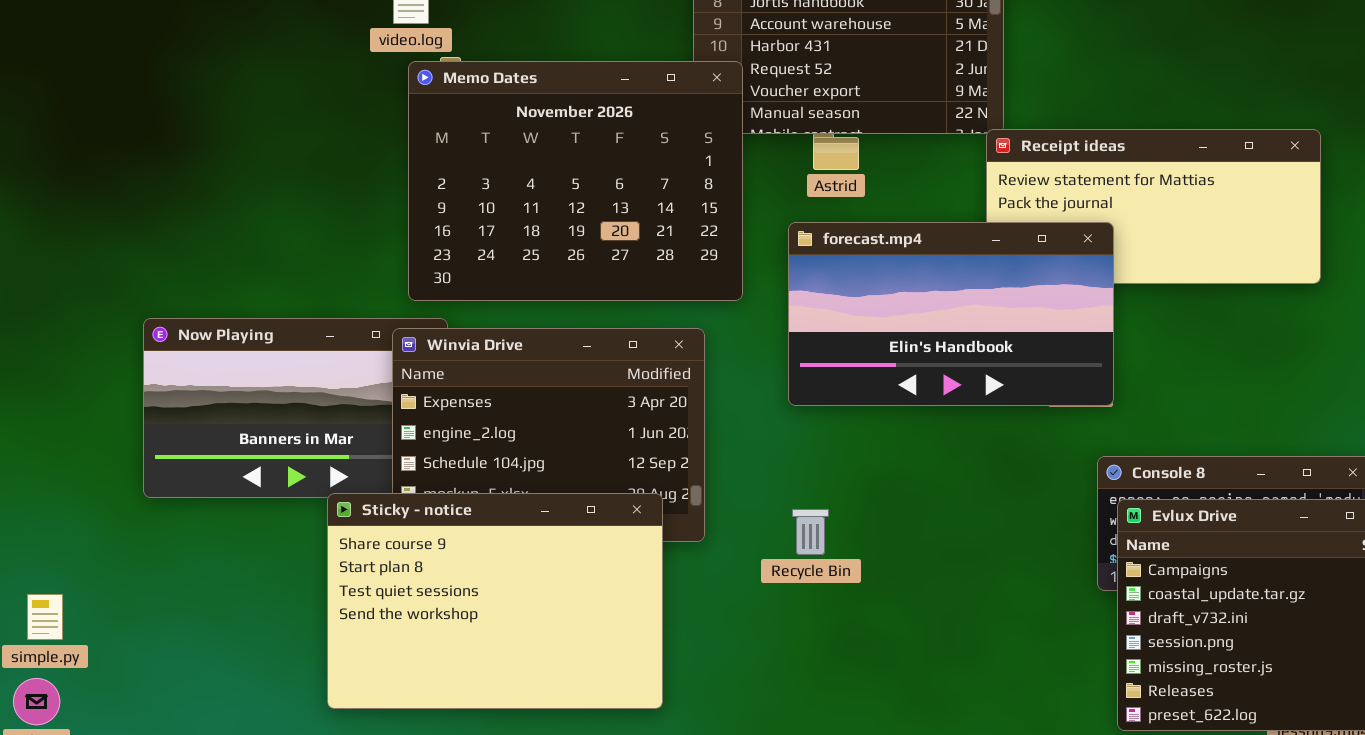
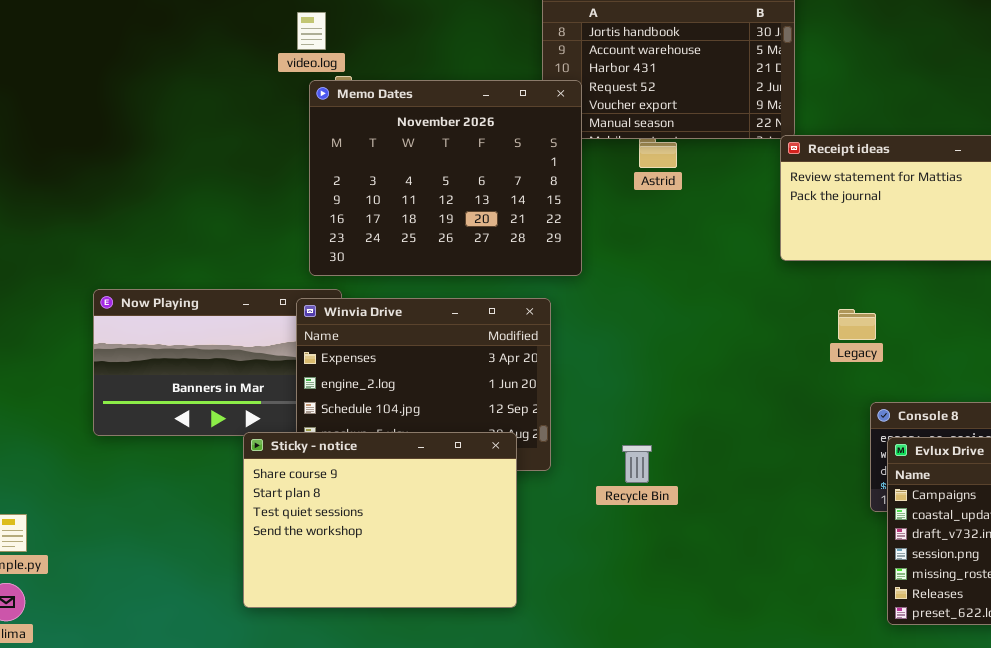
forecast.mp4: [788,222,1114,406] -> none, closed

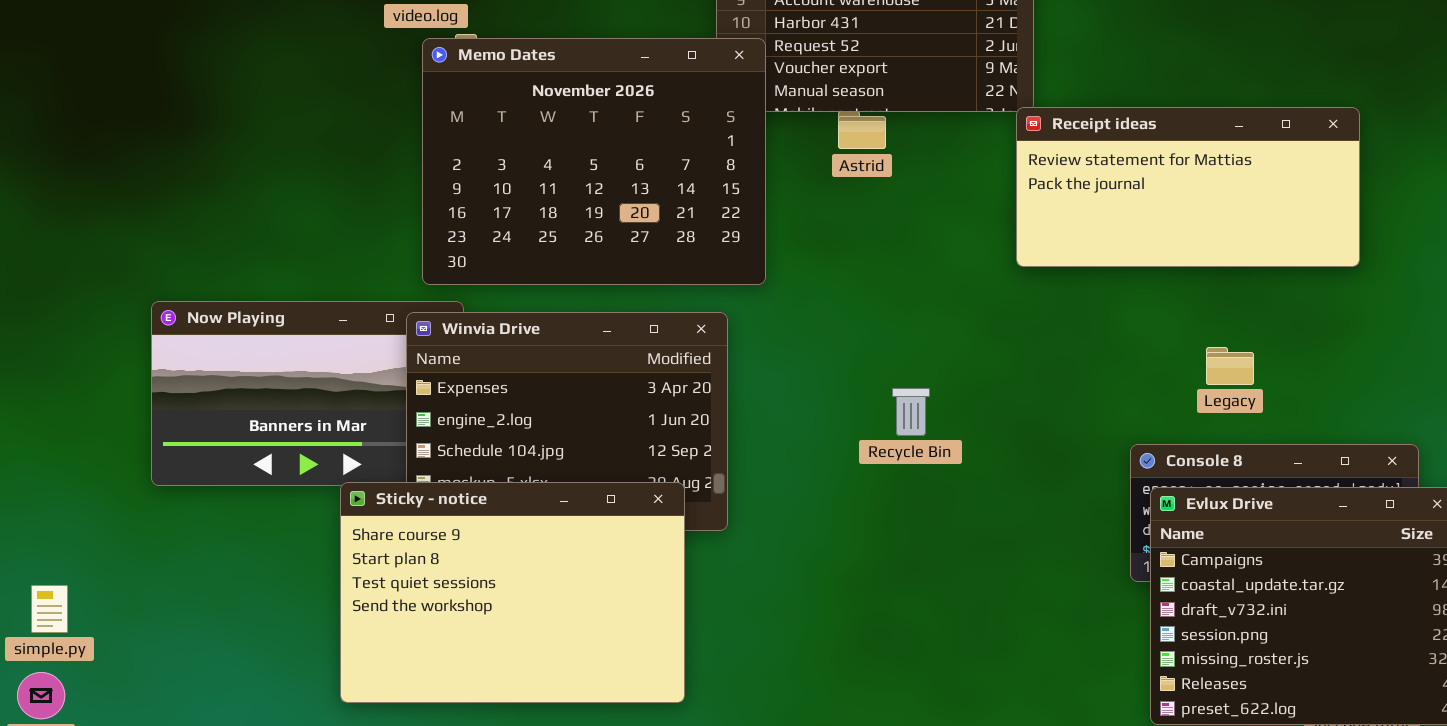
Legacy: [838,309,876,340] -> [1206,347,1254,385], moved
Recycle Bin: [622,445,652,483] -> [892,388,930,436], moved

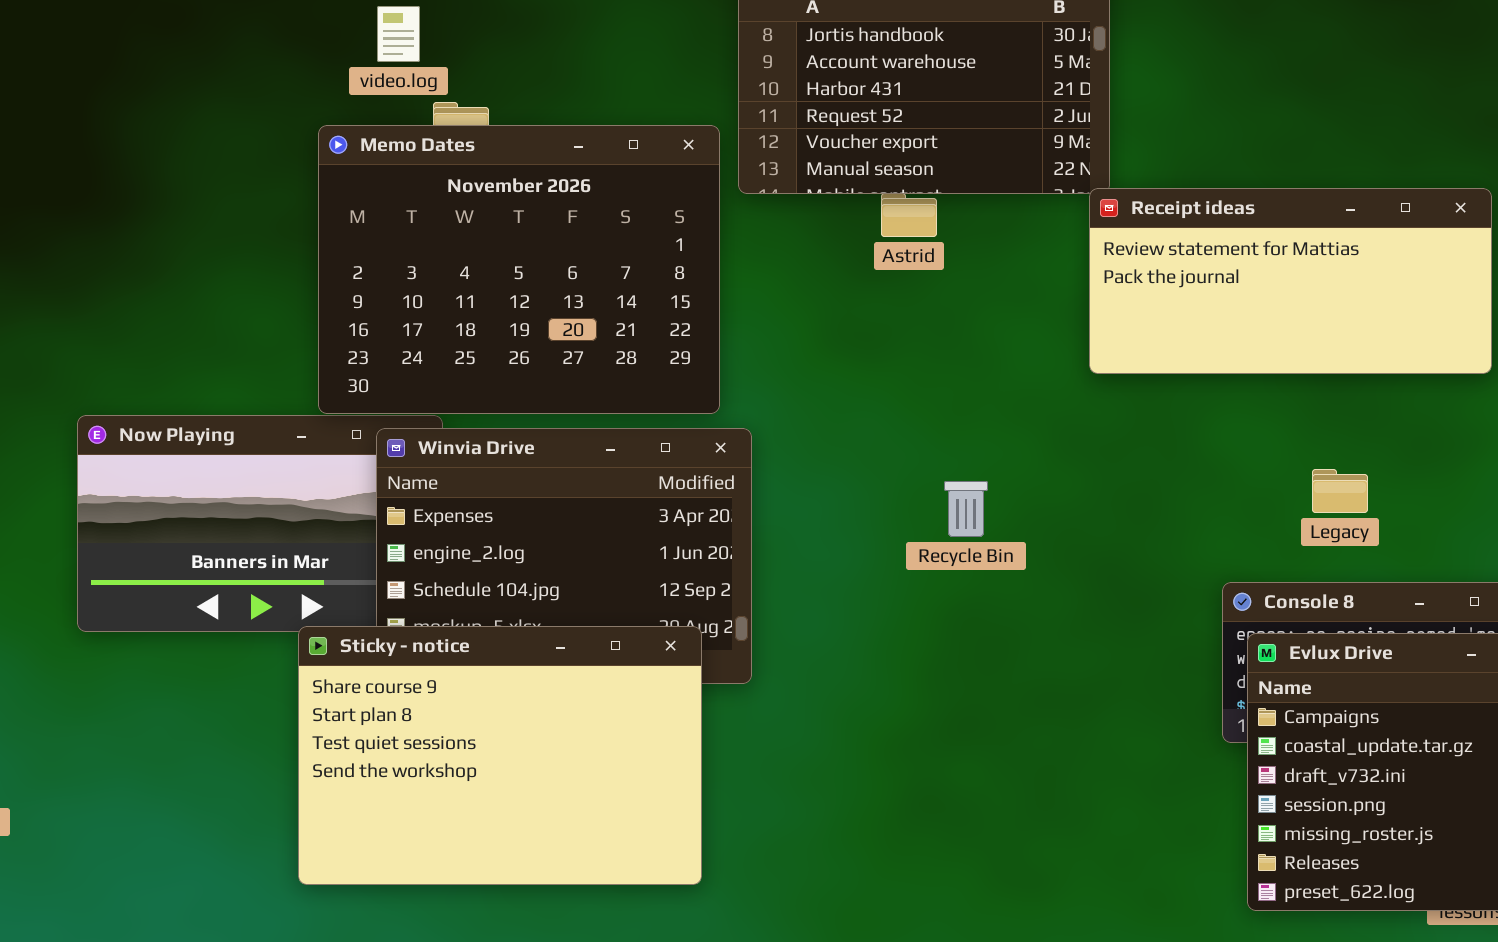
Memo Dates: [422,38,766,285] -> [318,125,720,414], moved
Recycle Bin: [892,388,930,436] -> [944,481,988,537], moved

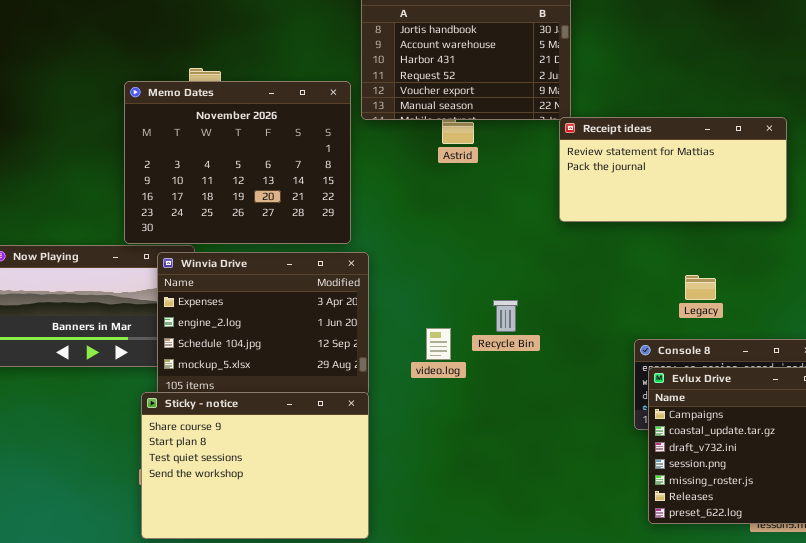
video.log: [377,6,420,62] -> [426,328,451,360], moved
Recycle Bin: [944,481,988,537] -> [493,300,518,332], moved
Sticky - notice: [298,626,702,885] -> [141,392,369,539], moved

